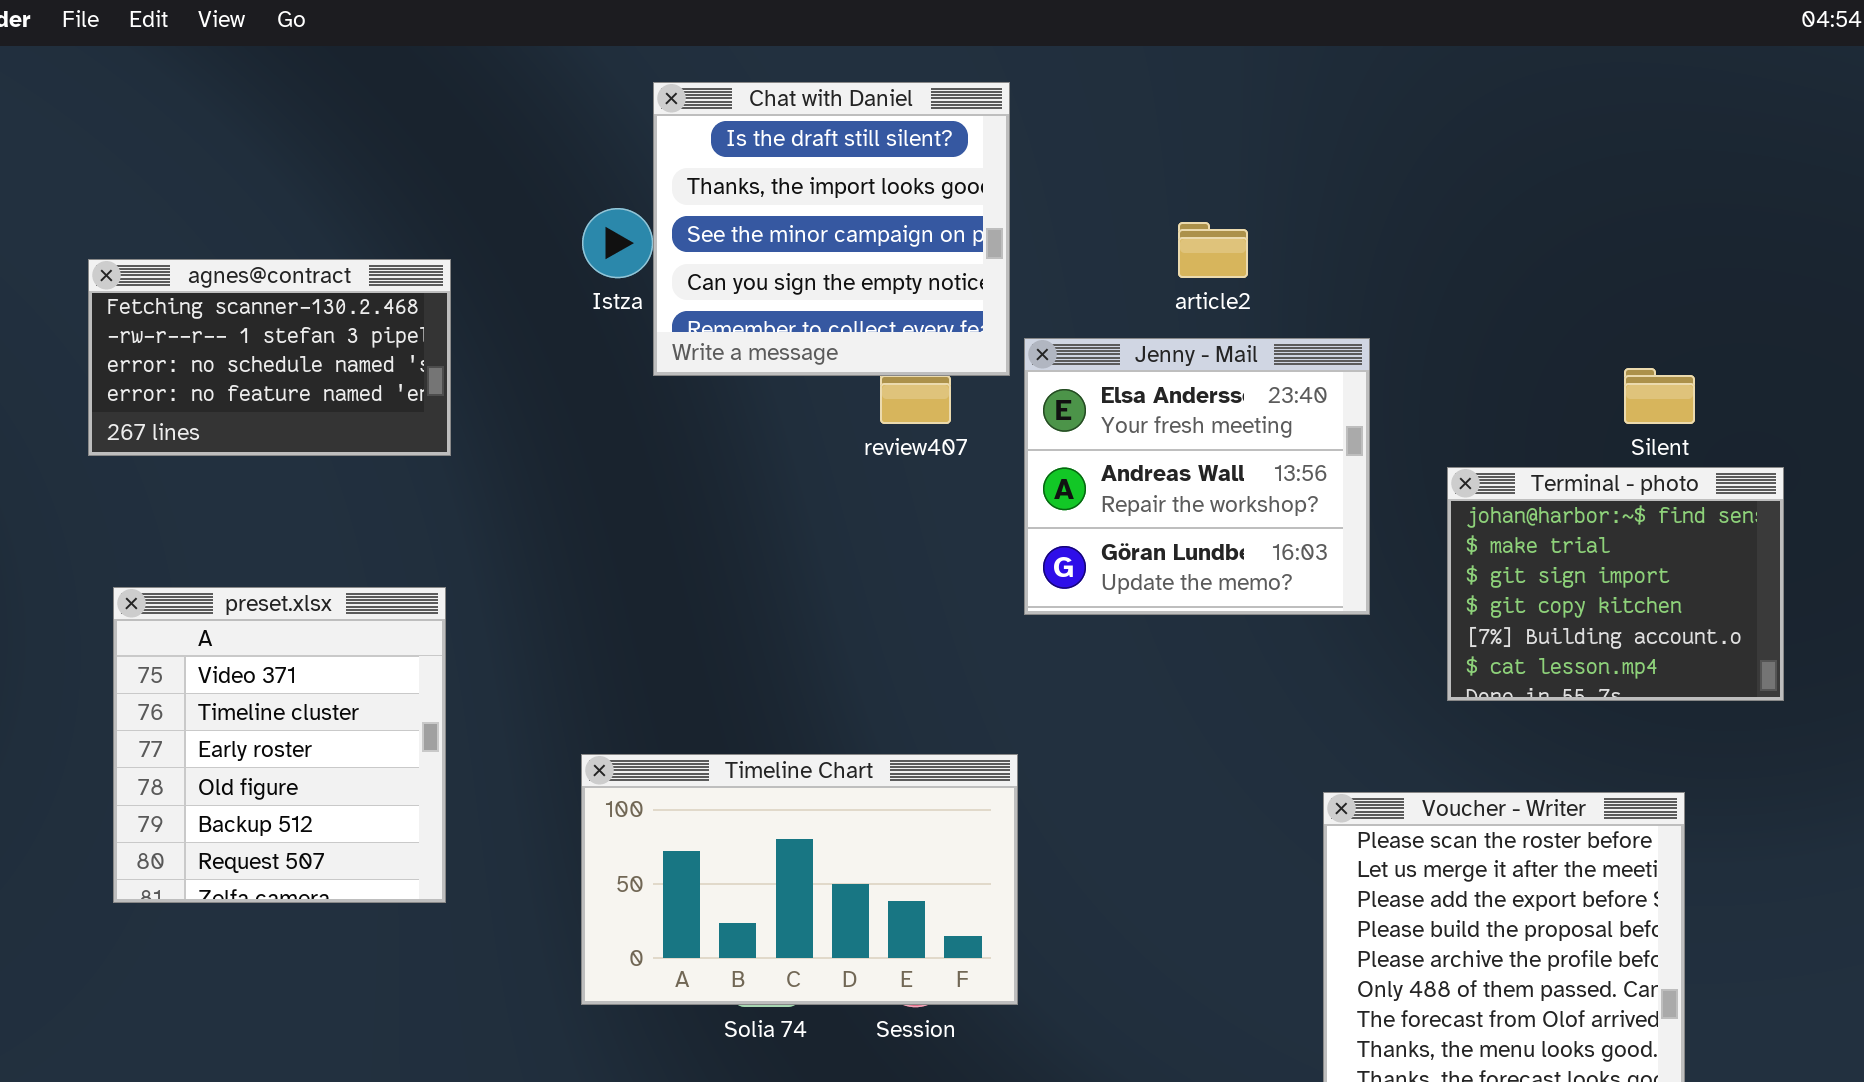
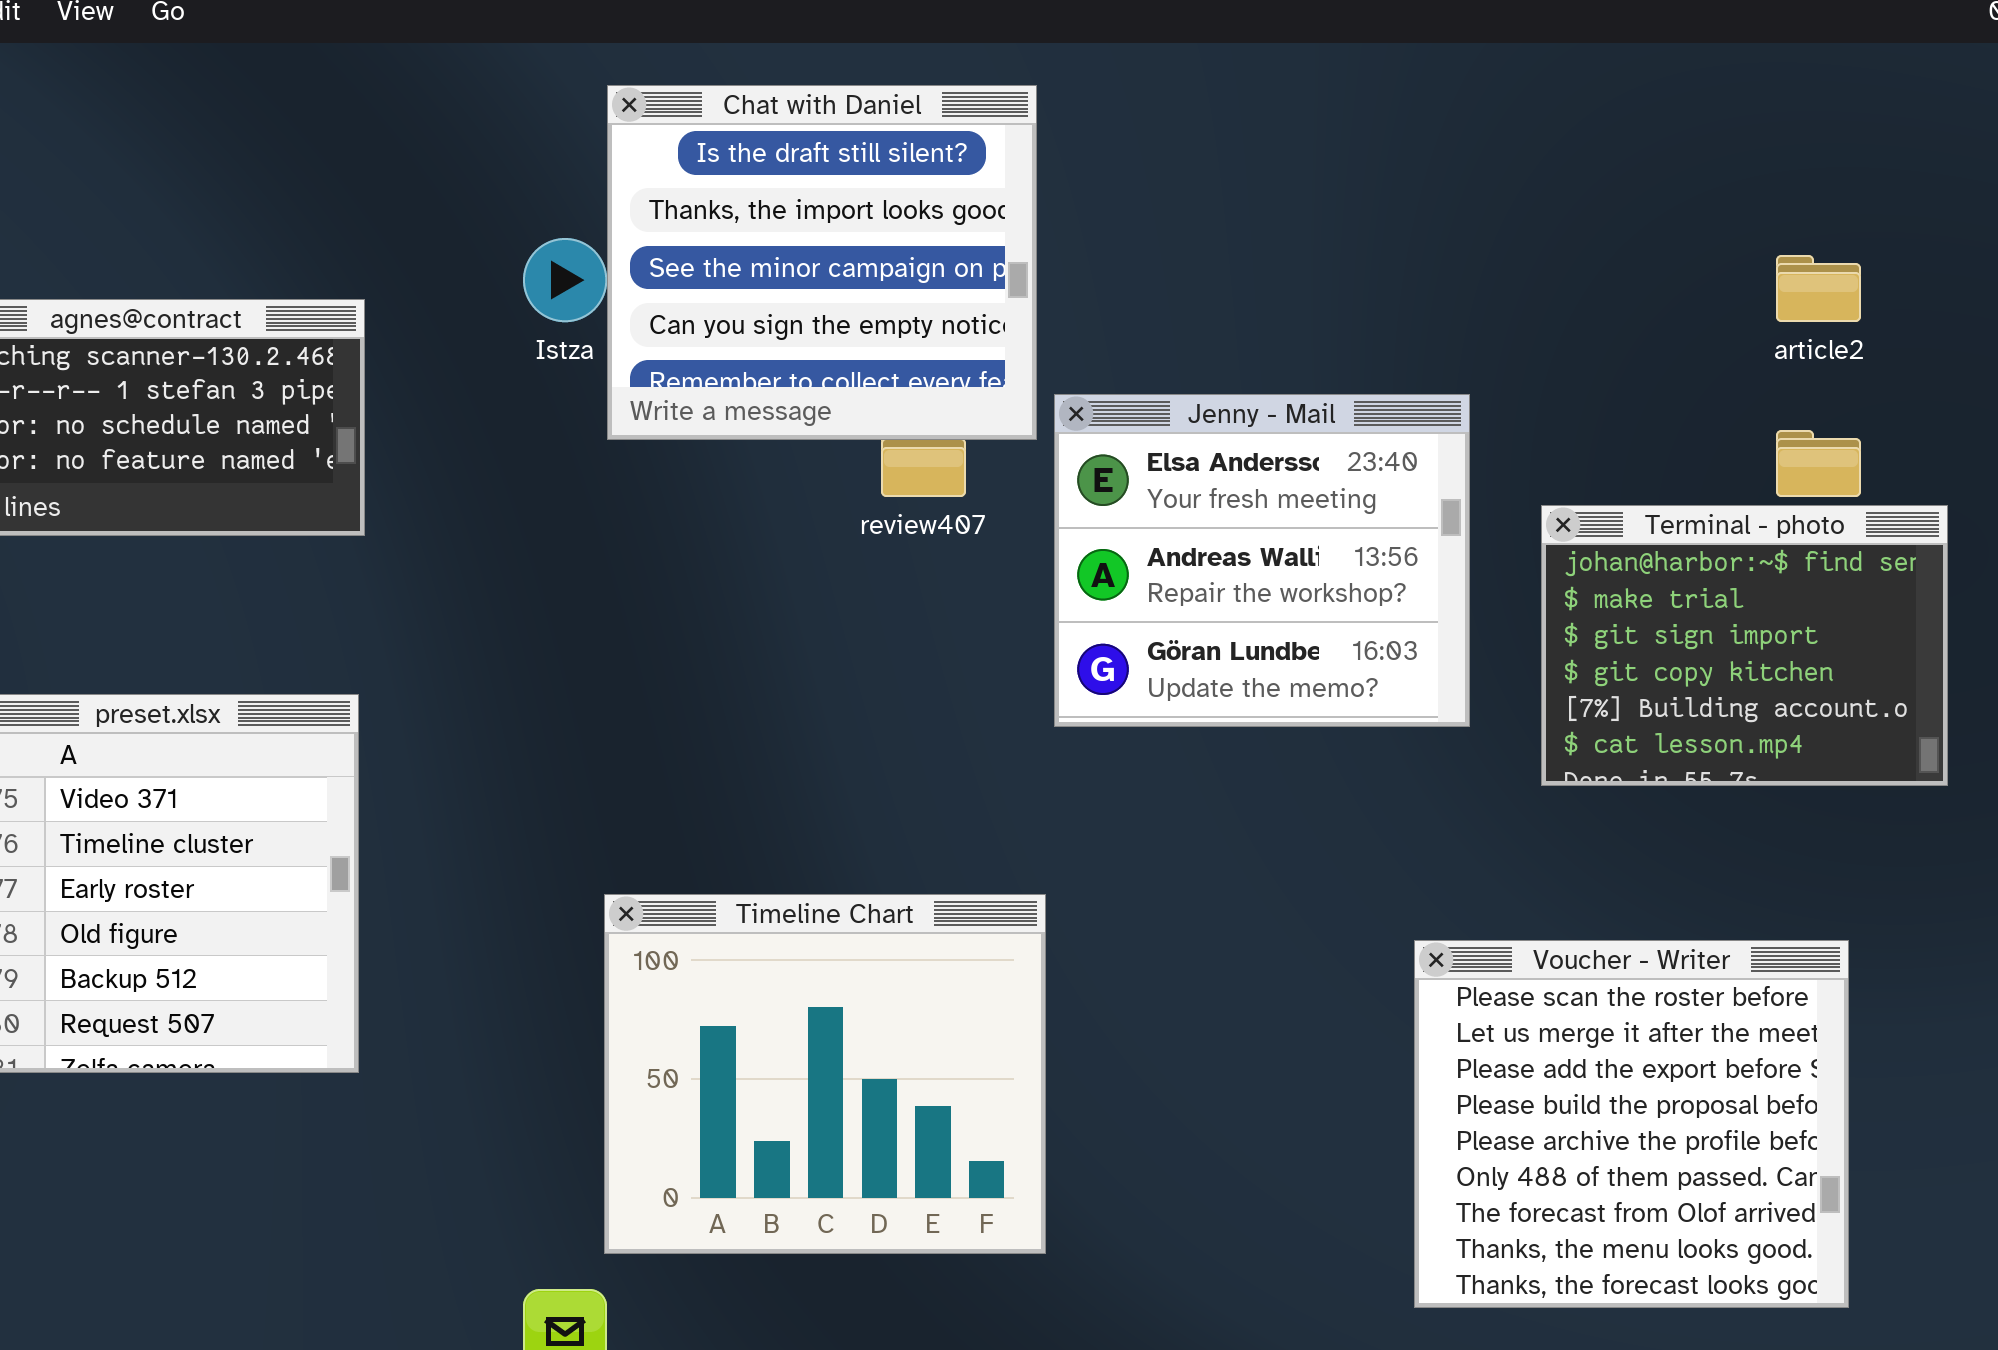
article2: [1178,222,1248,278] -> [1776,255,1861,322], moved
Terminal - photo: [1447,467,1784,701] -> [1541,505,1948,786], moved
Timeline Chart: [581,754,1018,1005] -> [604,894,1046,1254], resized

